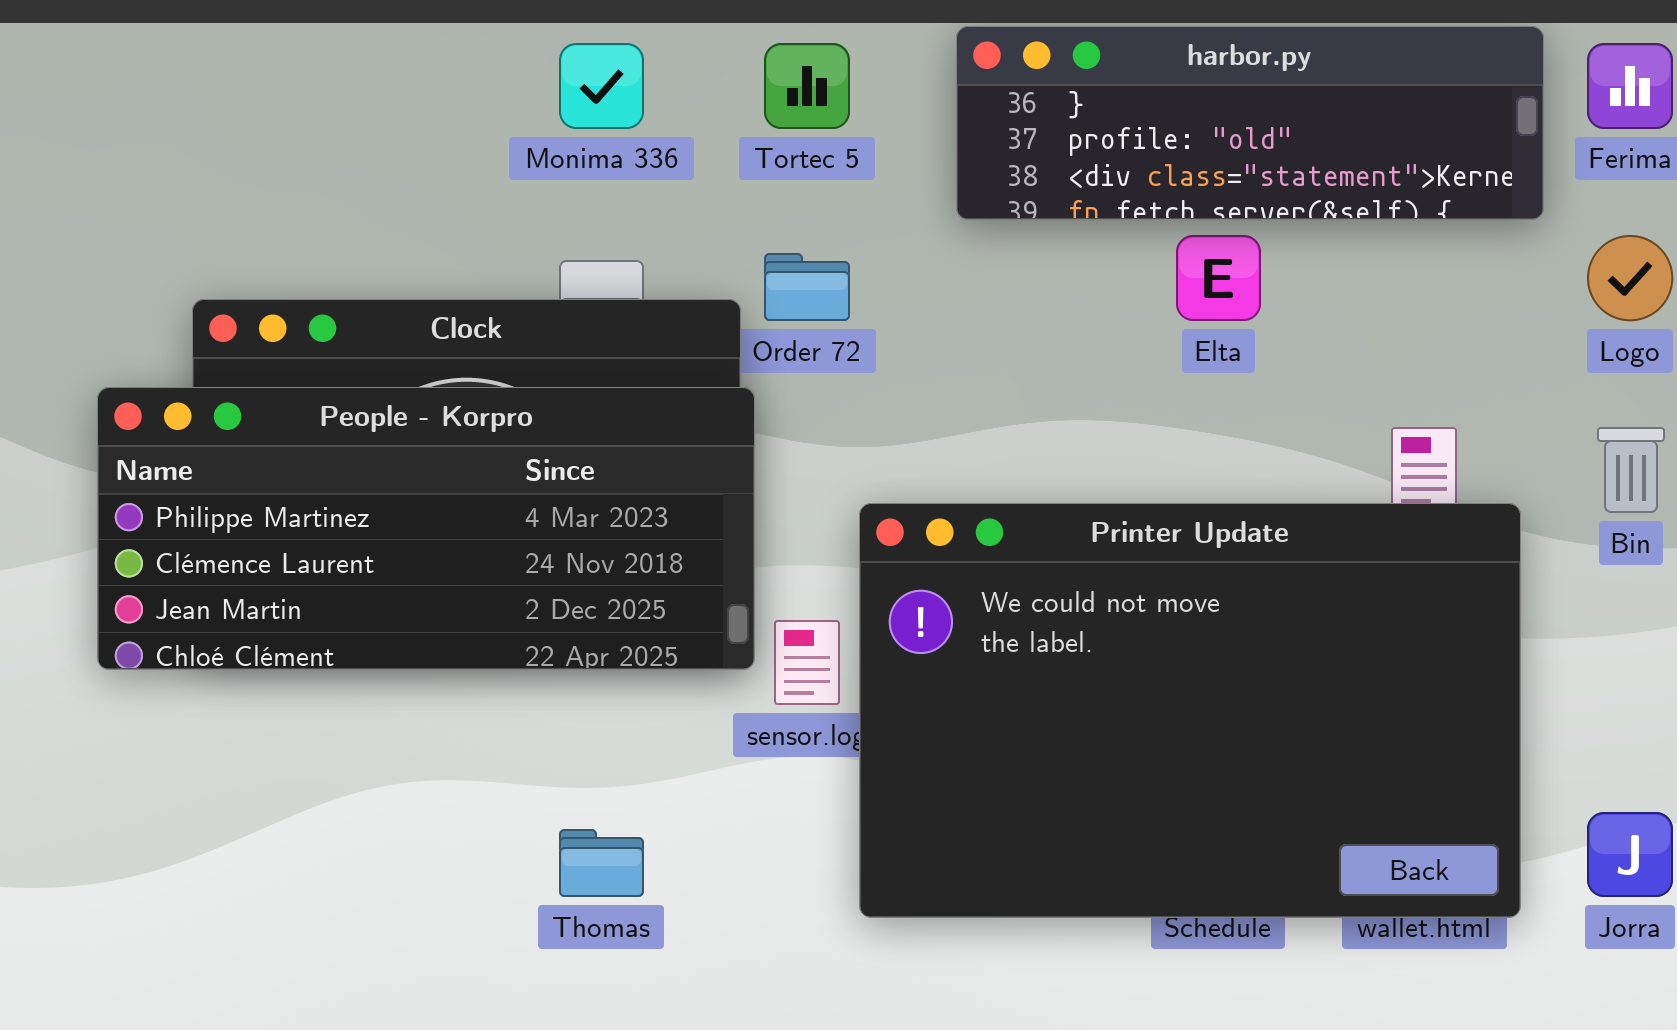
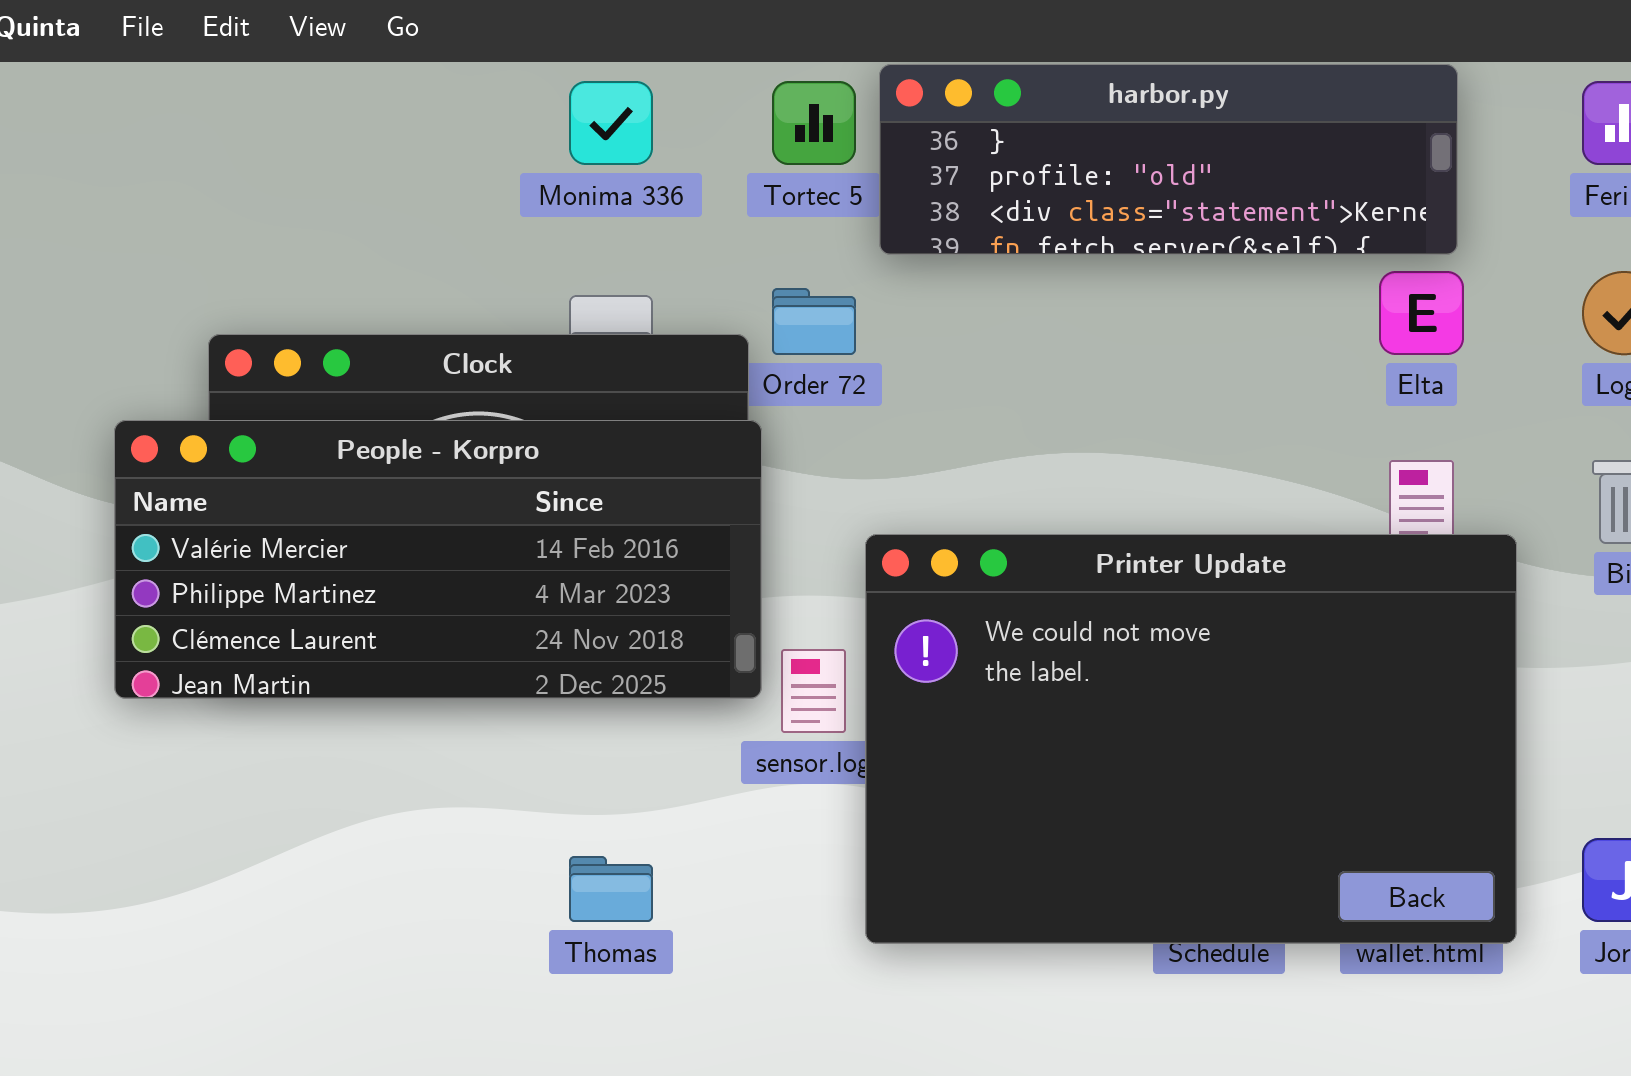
harbor.py: [956,26,1544,220] -> [879,64,1458,255], moved
Elta: [1176,235,1261,321] -> [1379,271,1464,355], moved
People - Korpro: [97,387,755,670] -> [114,420,762,699], scrolled up 1 row

